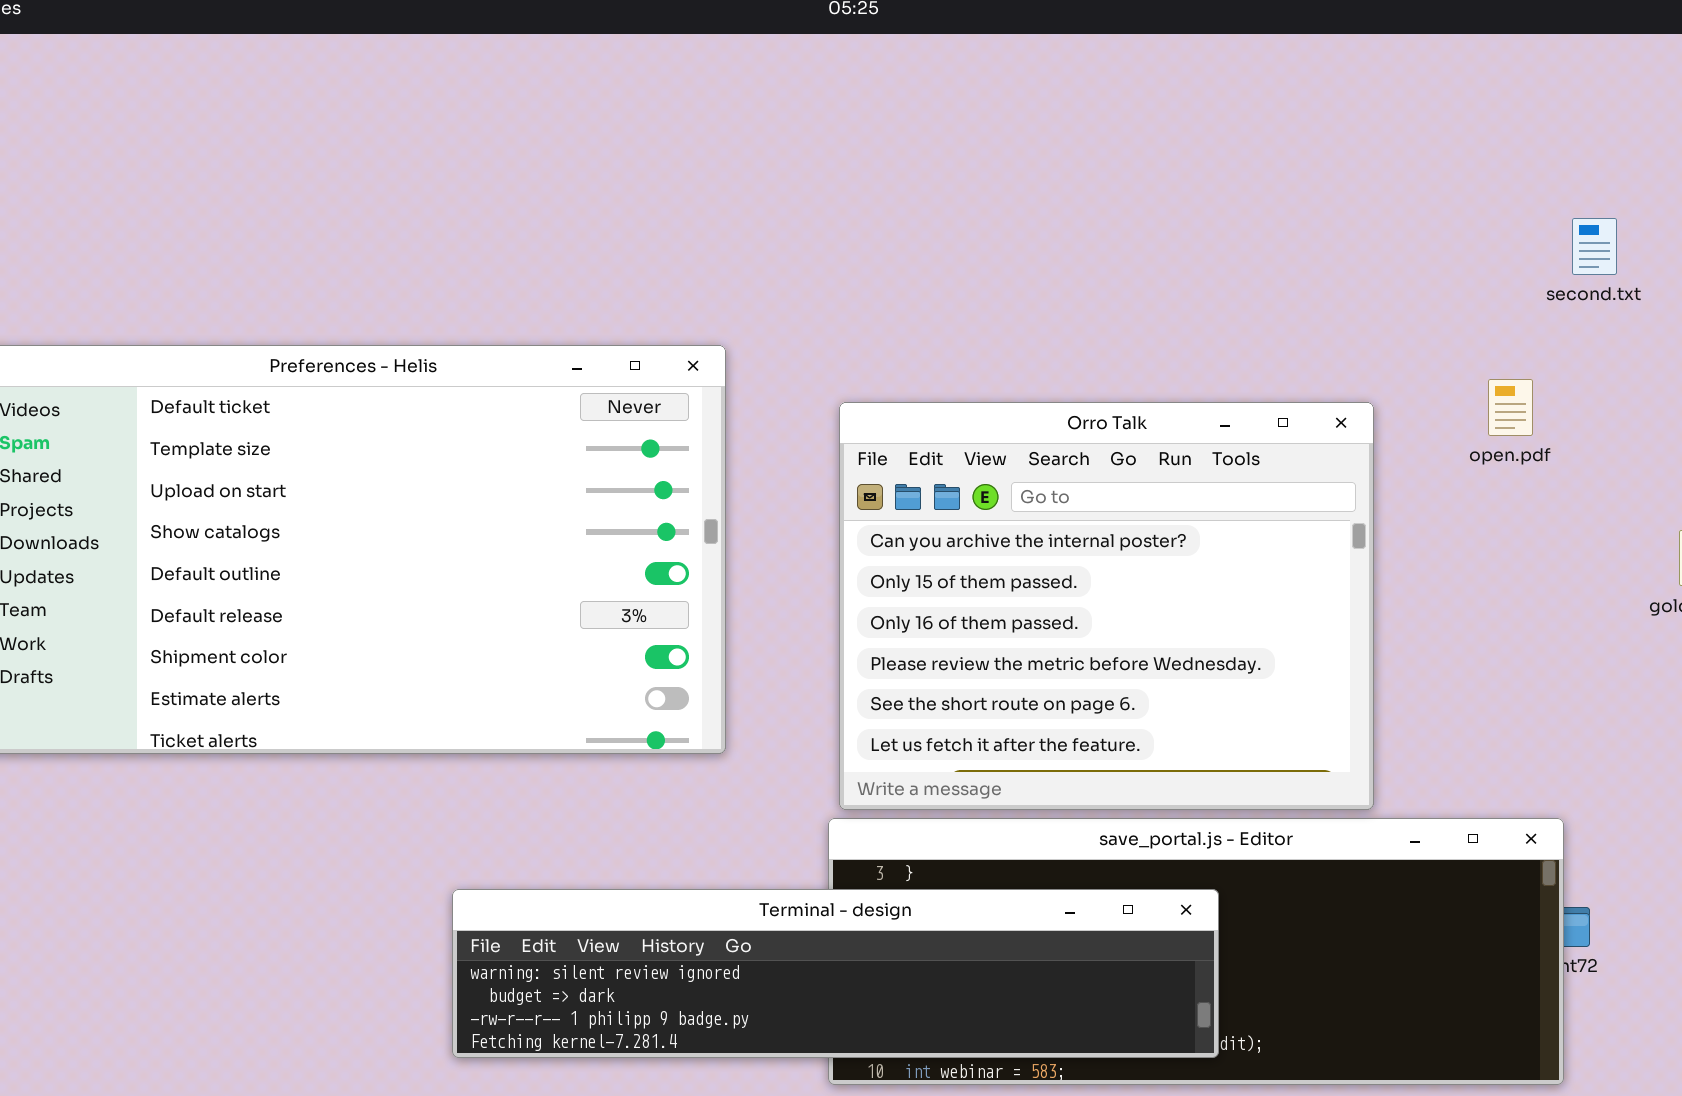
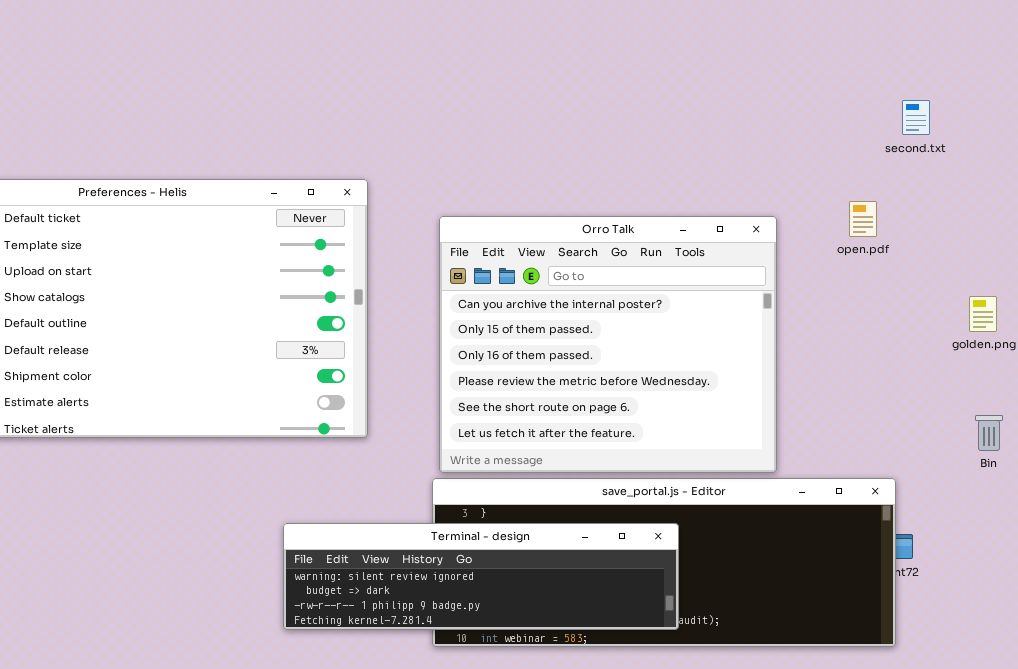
Terminal - design: [452,889,1219,1058] -> [283,523,679,630], resized

